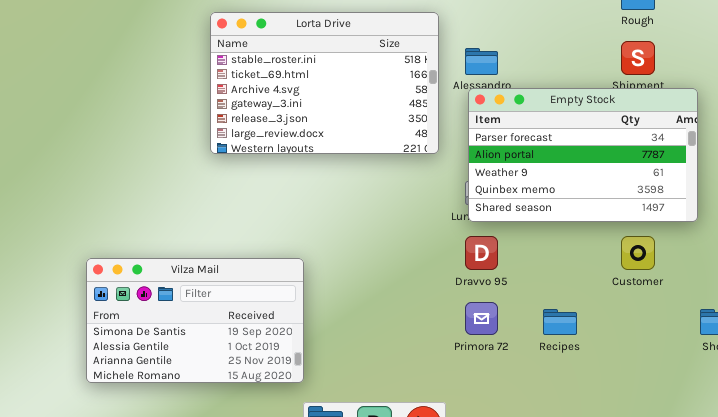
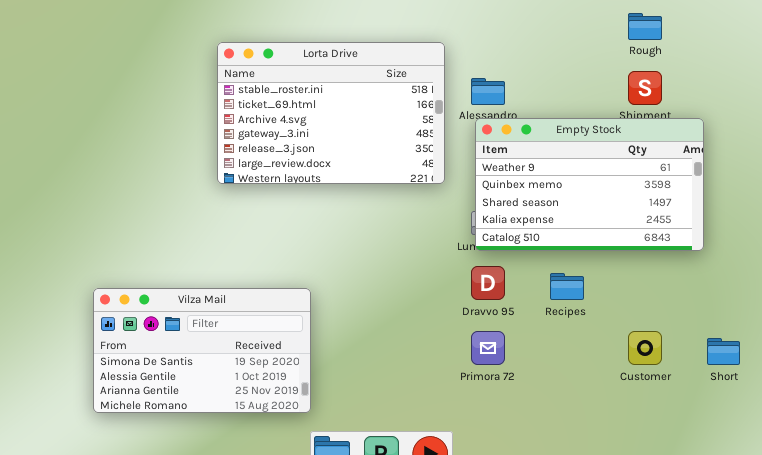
Empty Stock: [468,88,698,222] -> [475,118,704,251], scrolled down 2 rows
Customer: [621,236,655,270] -> [628,331,662,365], moved
Recipes: [543,309,577,335] -> [550,273,584,300], moved

